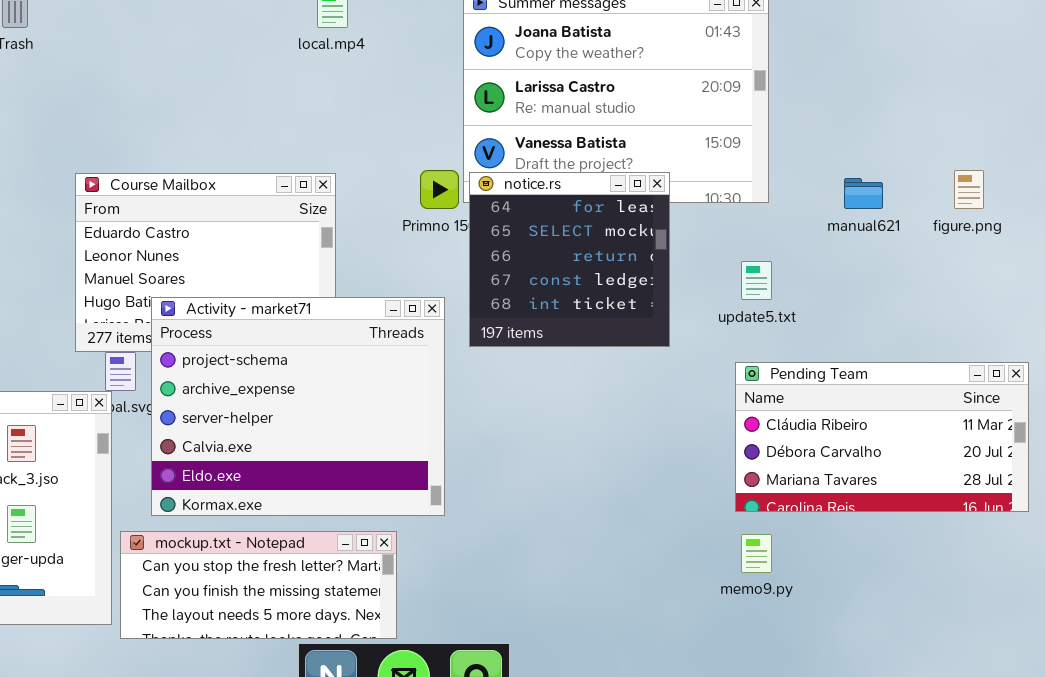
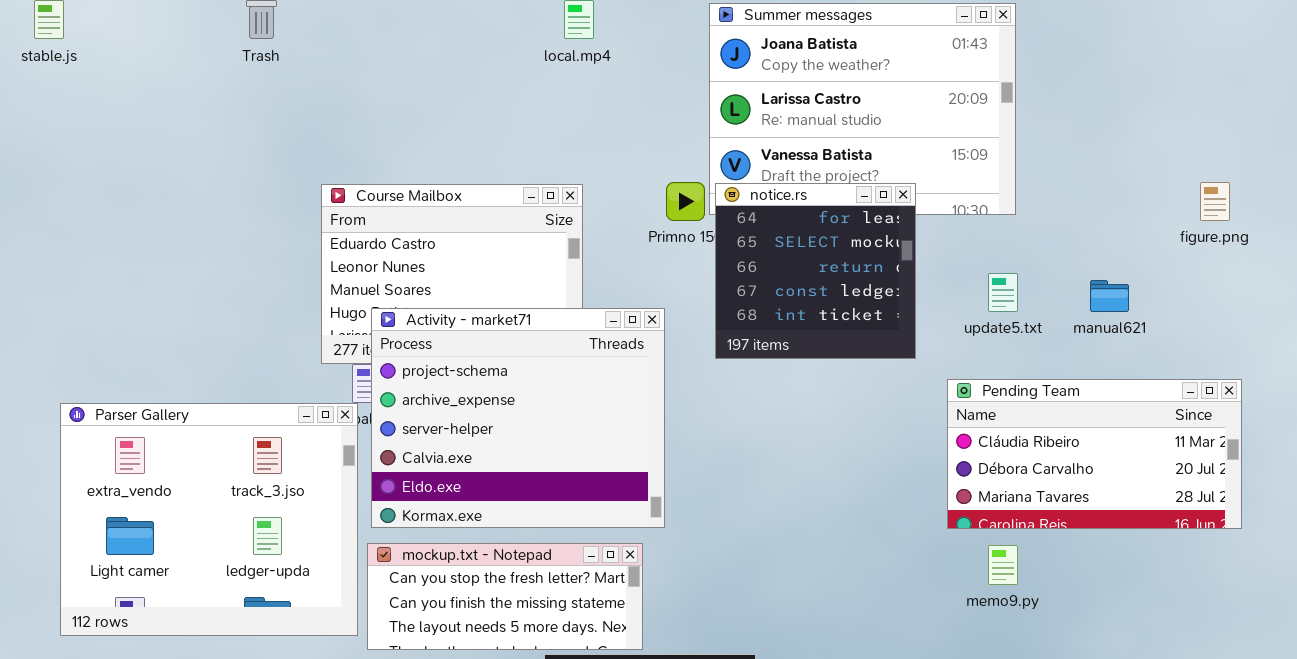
manual621: [844,178,883,209] -> [1090,280,1129,312], moved
Activity - market71: [151,297,445,516] -> [371,308,665,528], moved
Pending Team: [735,362,1029,512] -> [947,379,1242,529], moved

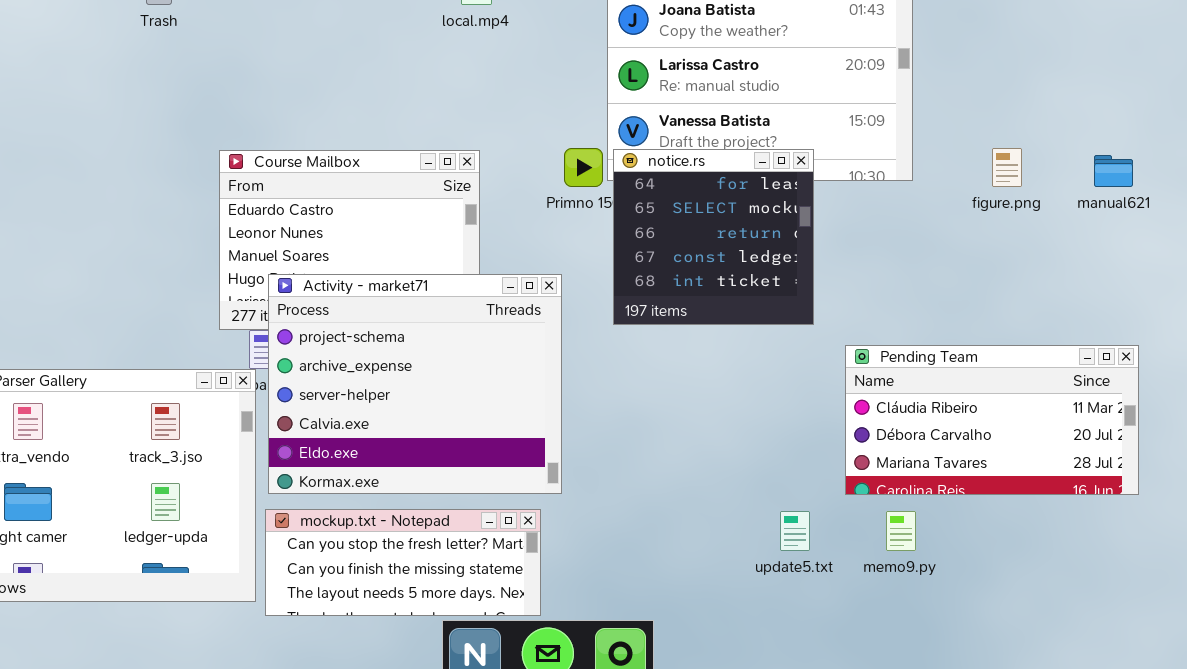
figure.png: [1200,182,1230,221] -> [992,148,1022,187], moved
update5.txt: [988,273,1018,312] -> [780,511,810,551], moved
manual621: [1090,280,1129,312] -> [1094,155,1133,187], moved

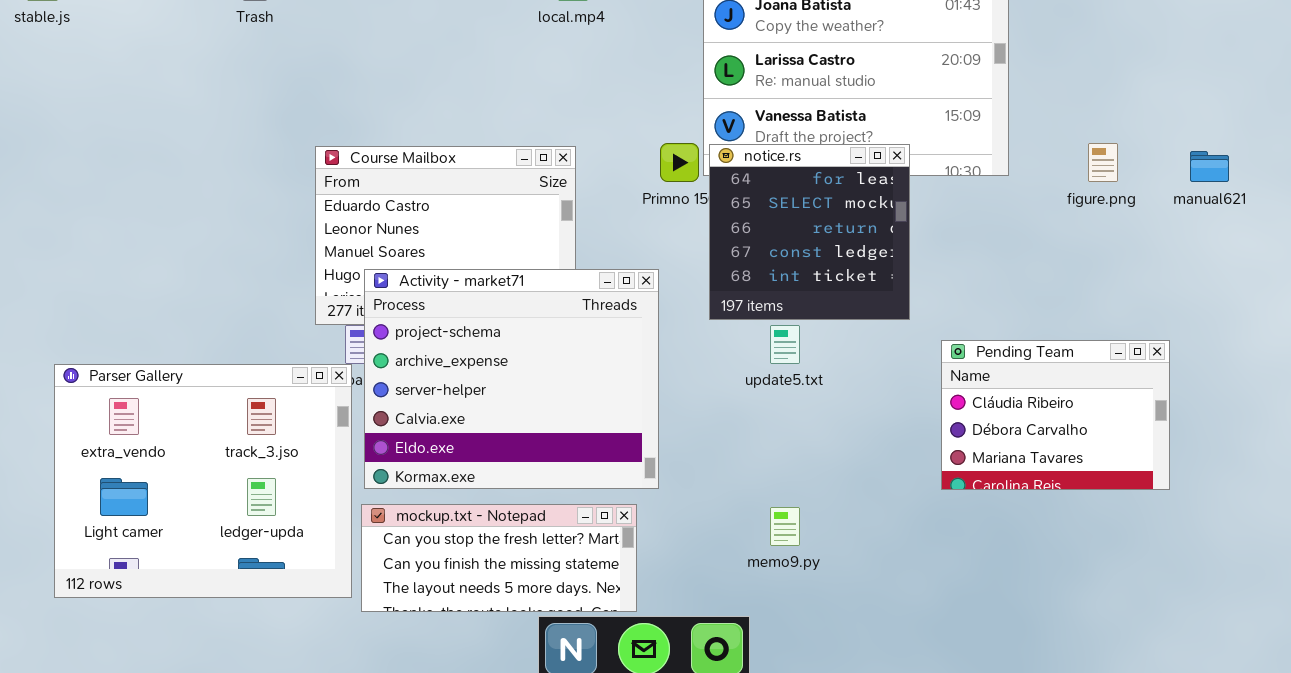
Pending Team: [845,345,1139,495] -> [941,340,1170,490], resized
update5.txt: [780,511,810,551] -> [770,325,800,364], moved
memo9.py: [886,511,916,551] -> [770,507,800,546], moved

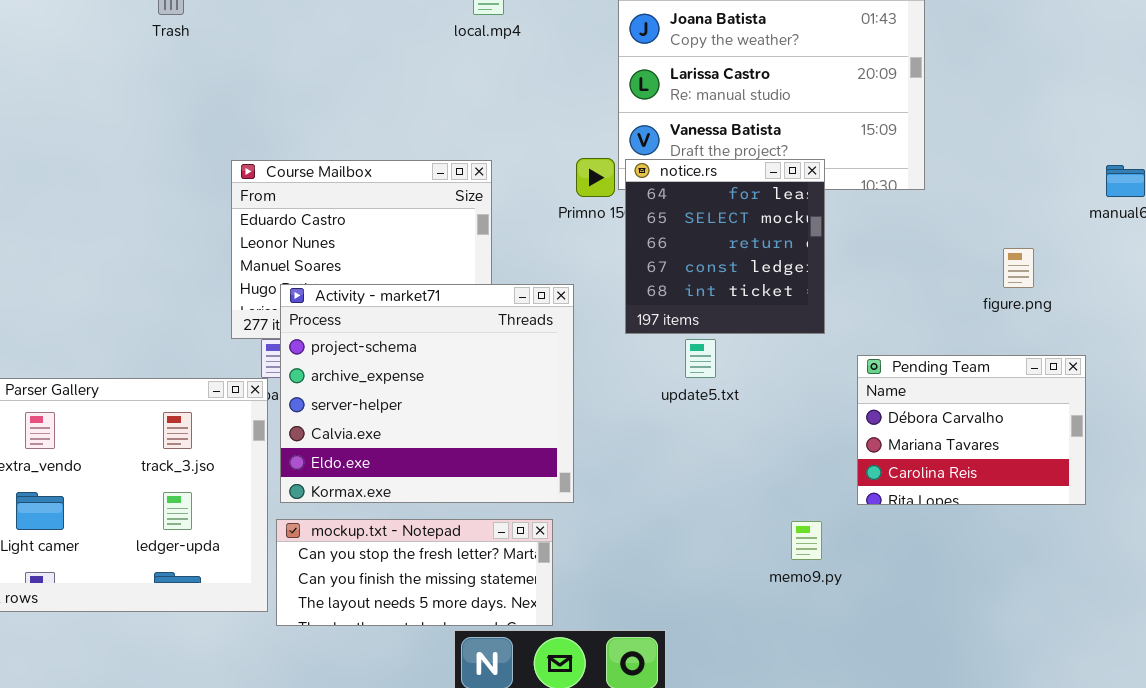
figure.png: [1088,143,1118,182] -> [1003,248,1034,288], moved
Pending Team: [941,340,1170,490] -> [857,355,1086,505], scrolled down 1 row
memo9.py: [770,507,800,546] -> [791,521,822,560], moved

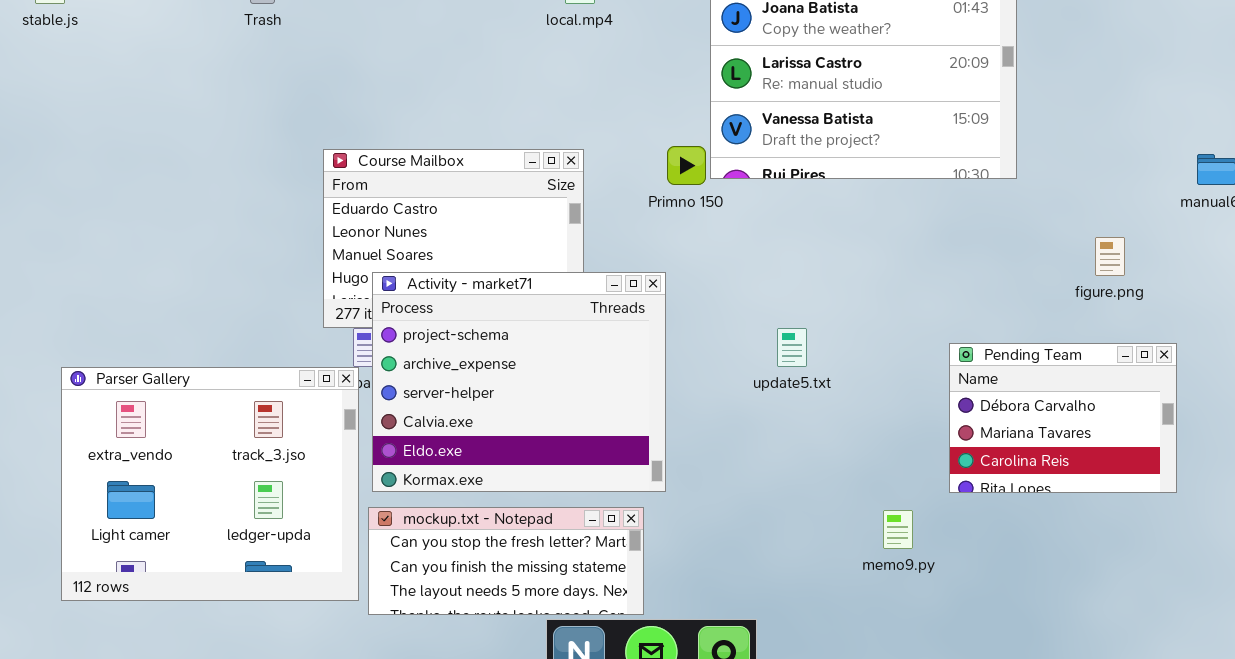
notice.rs: [625,159,825,334] -> none, closed

